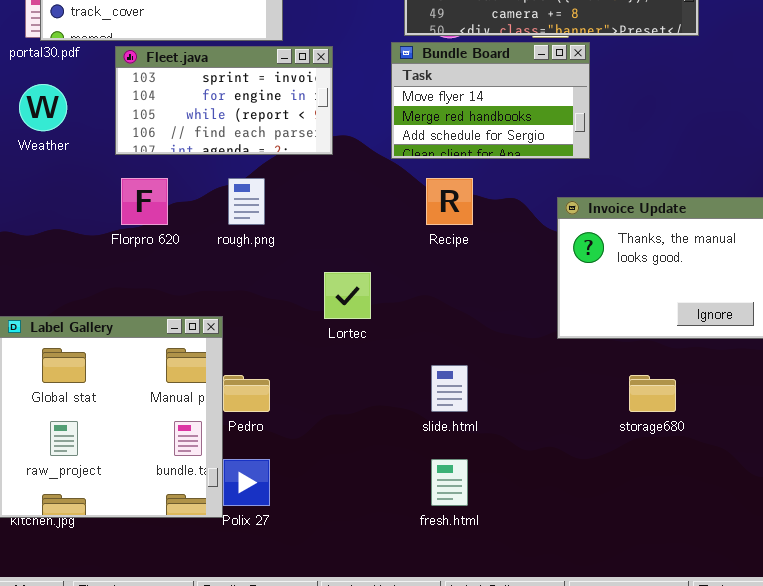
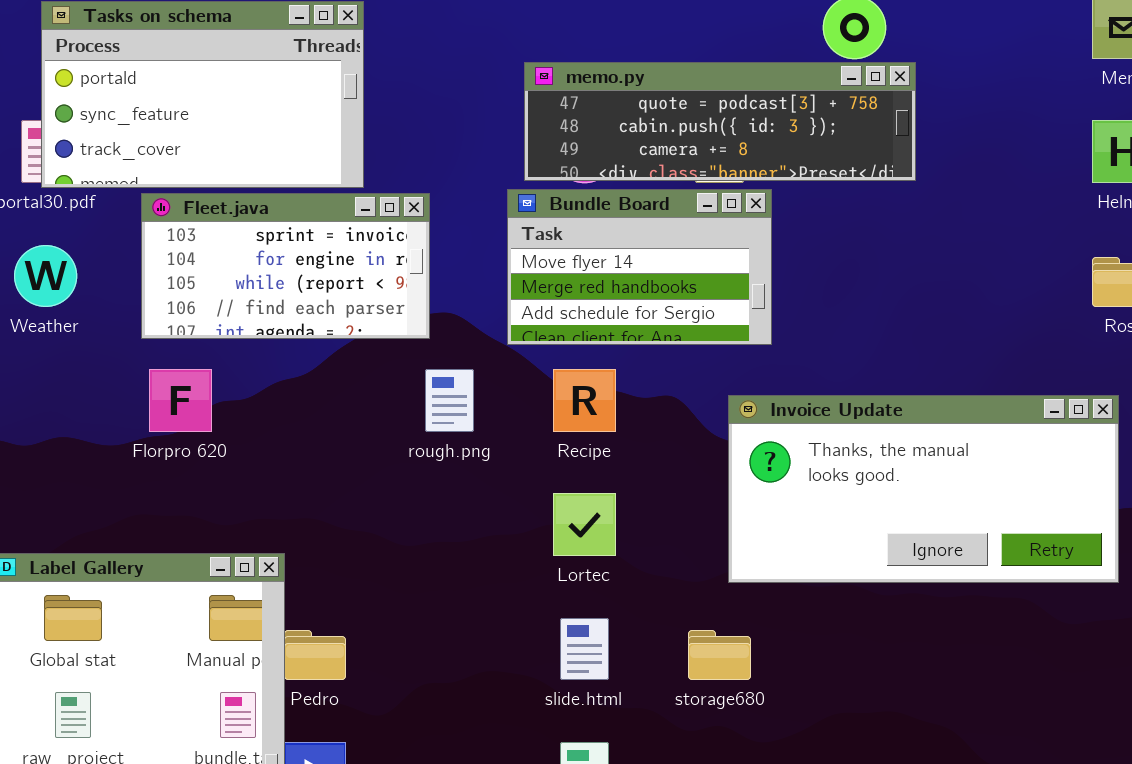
rough.png: [228,178,265,225] -> [425,369,474,432], moved
Lortec: [324,272,371,319] -> [553,493,616,556], moved
storage680: [629,375,676,412] -> [688,630,751,680], moved

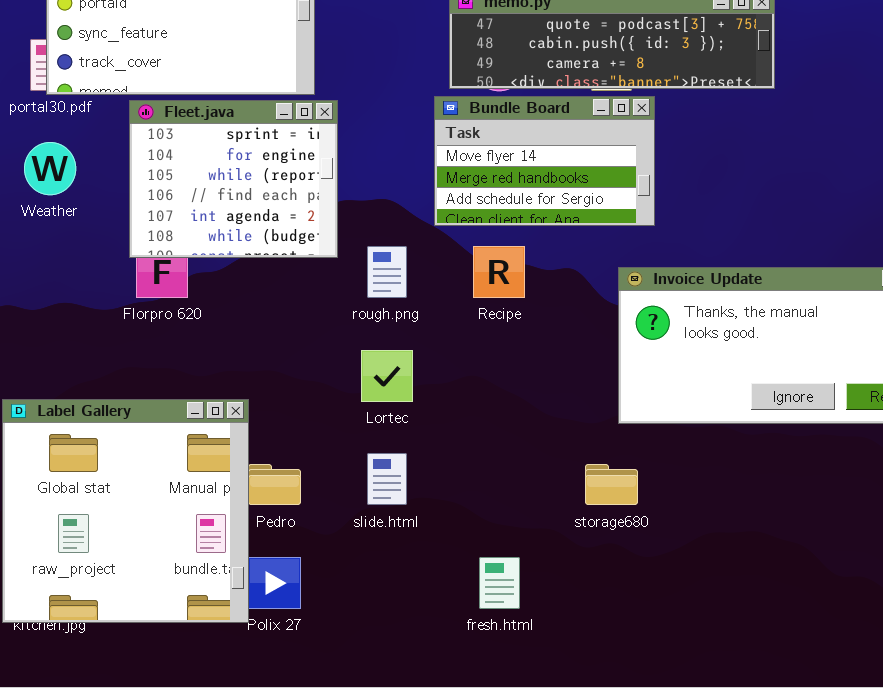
Fleet.java: [141,193,430,339] -> [129,100,338,258], resized
Lortec: [553,493,616,556] -> [361,350,413,402], moved
slide.html: [560,618,609,680] -> [367,453,407,505], moved

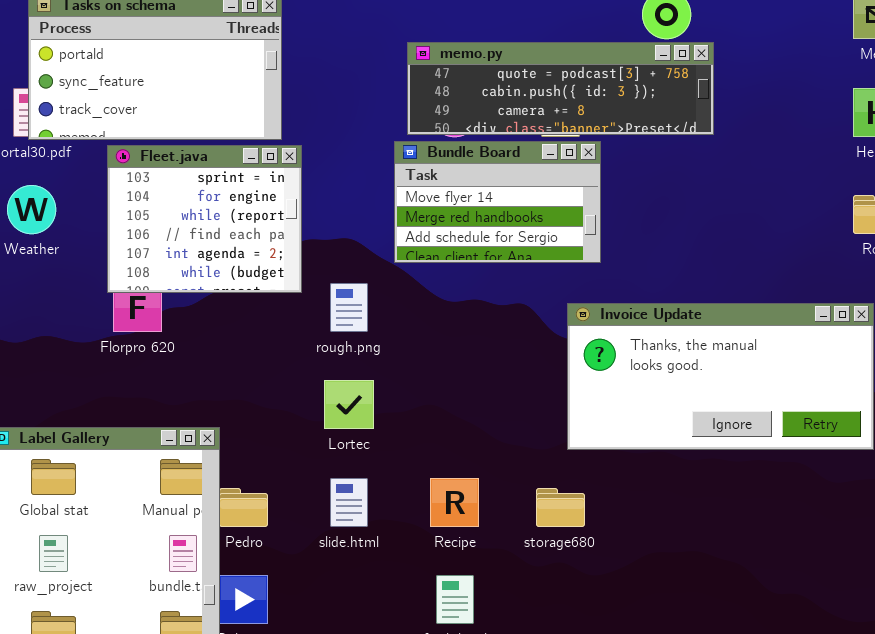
Recipe: [473,246,525,298] -> [430,478,479,527], moved

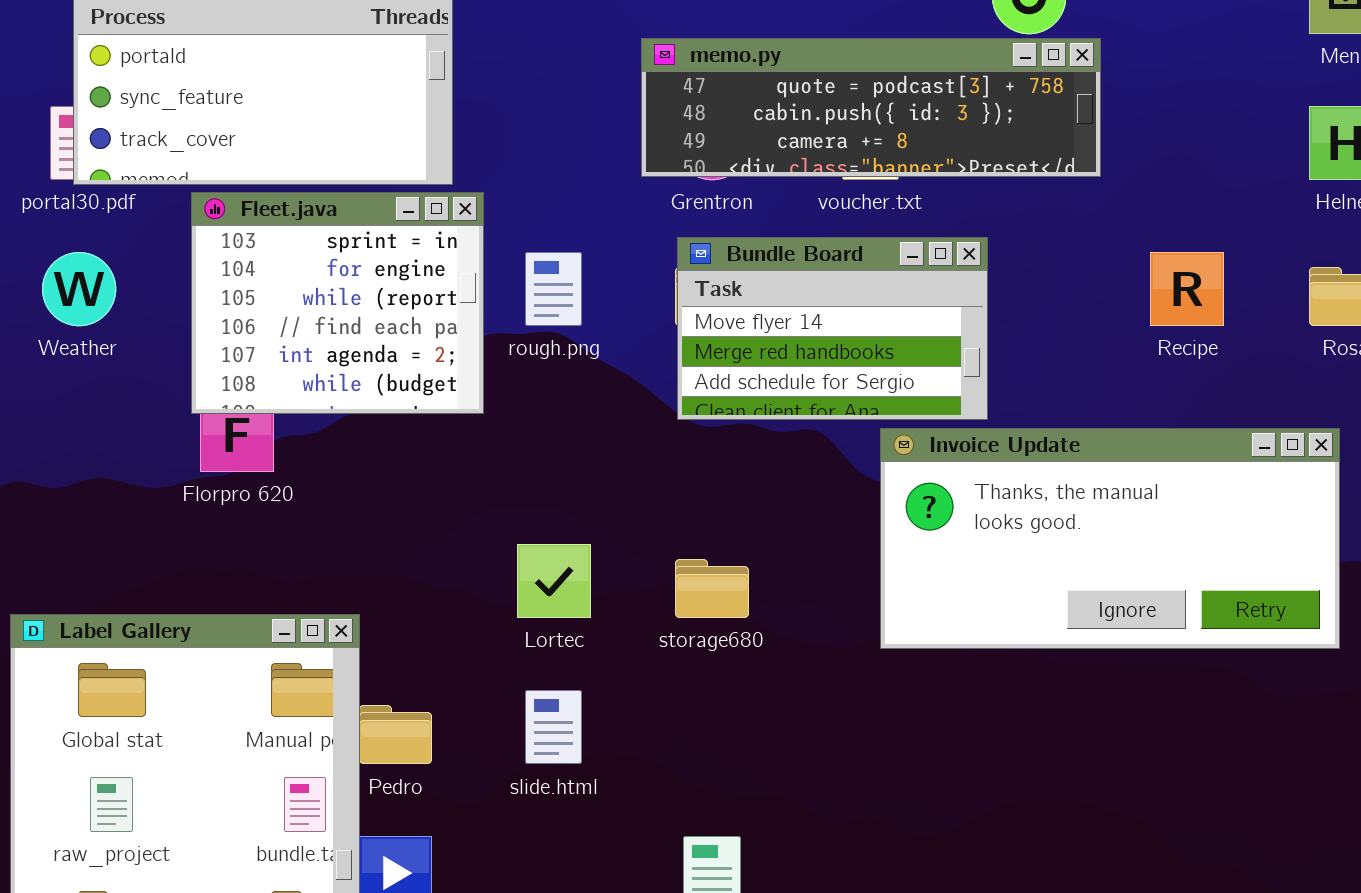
Bundle Board: [394,141,601,263] -> [677,237,988,420], moved
rough.png: [330,283,368,332] -> [525,252,582,326], moved
Recipe: [430,478,479,527] -> [1150,252,1224,326], moved
storage680: [536,488,585,527] -> [675,559,749,618], moved

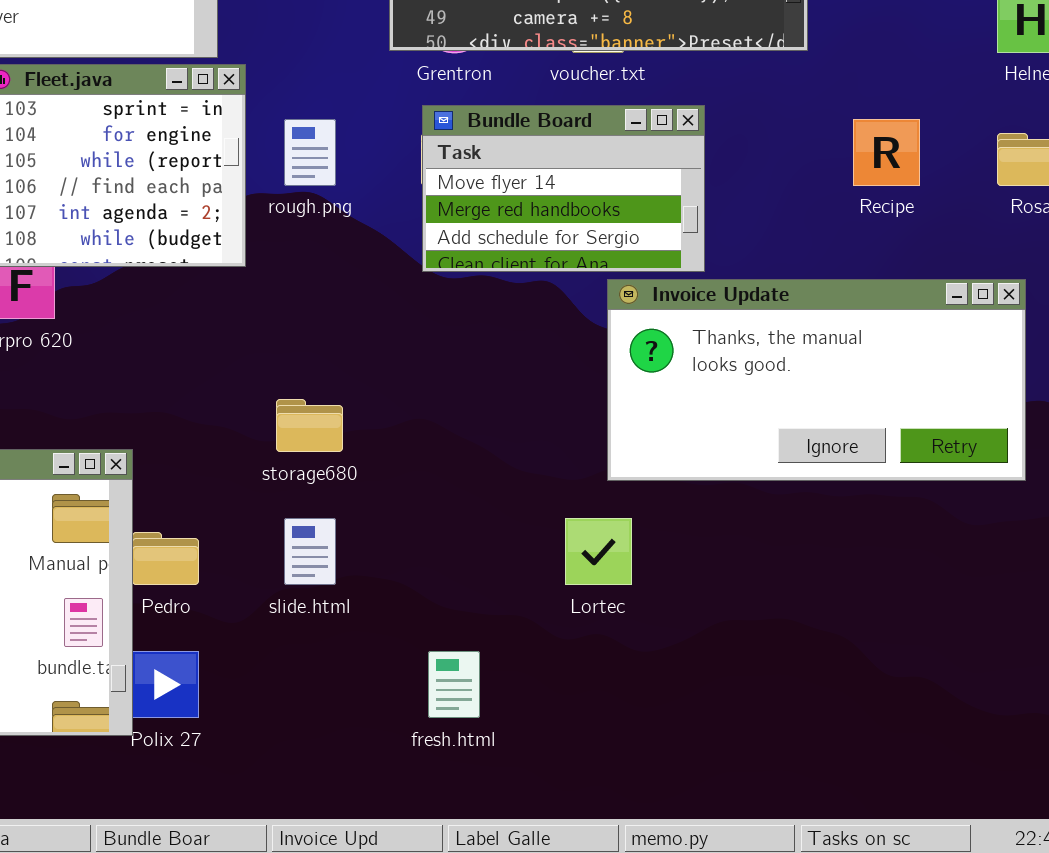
Lortec: [517,544,591,618] -> [565,518,632,585], moved
storage680: [675,559,749,618] -> [276,399,343,452], moved

